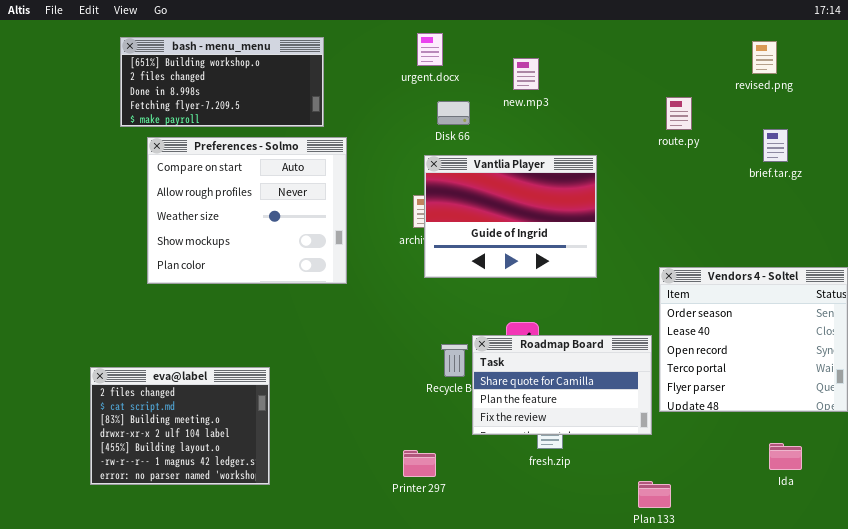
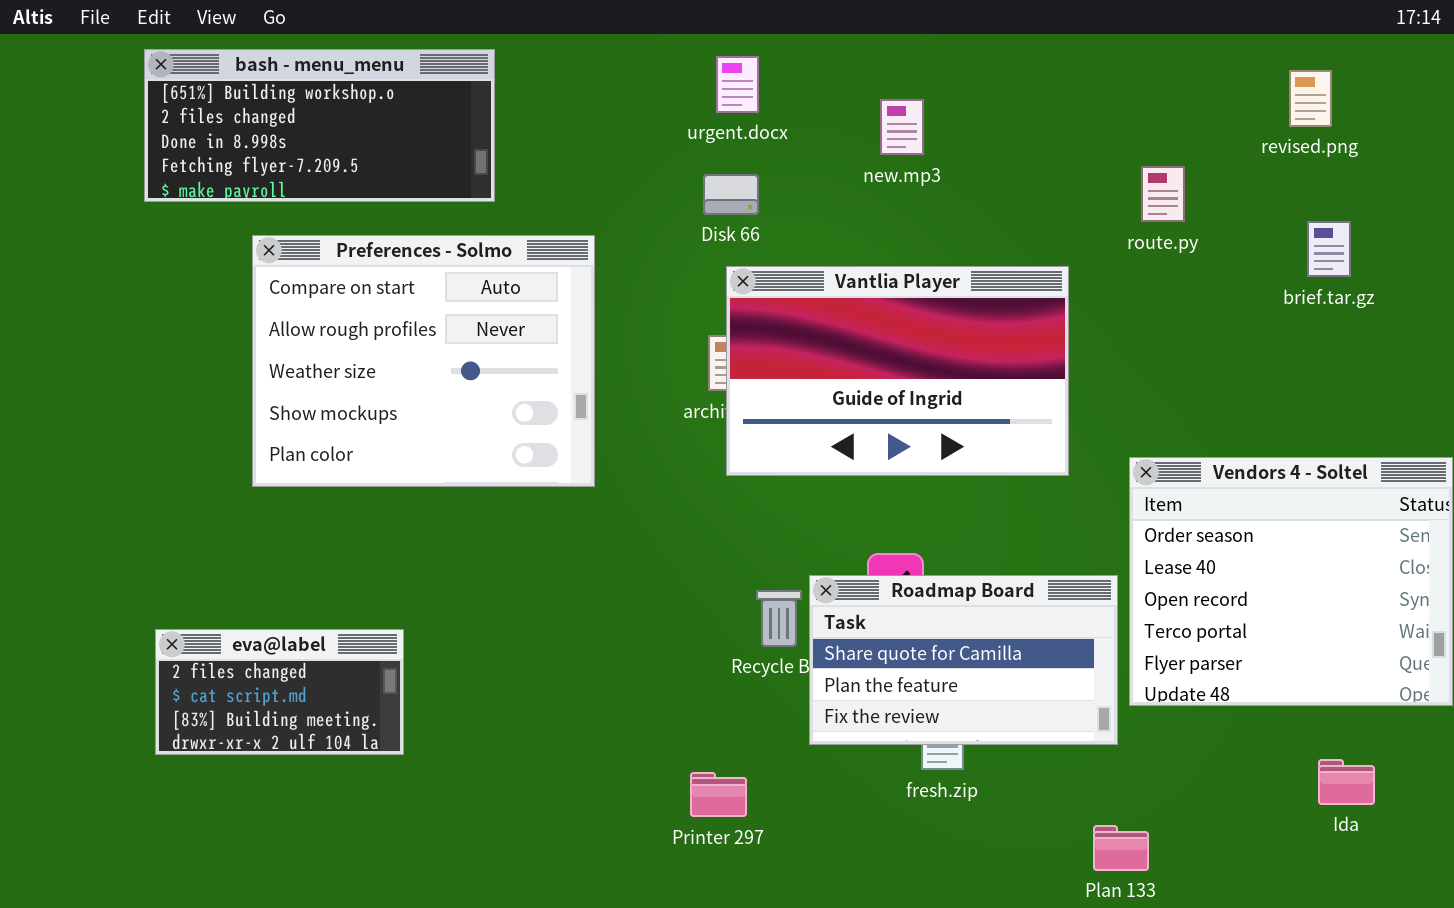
bash - menu_menu: [120,37,324,127] -> [144,49,495,202], moved
Disk 66: [437,101,470,125] -> [703,174,759,215], moved
Vantlia Player: [424,155,597,278] -> [726,266,1069,476], resized
eva@label: [90,367,270,485] -> [155,629,404,755], resized

